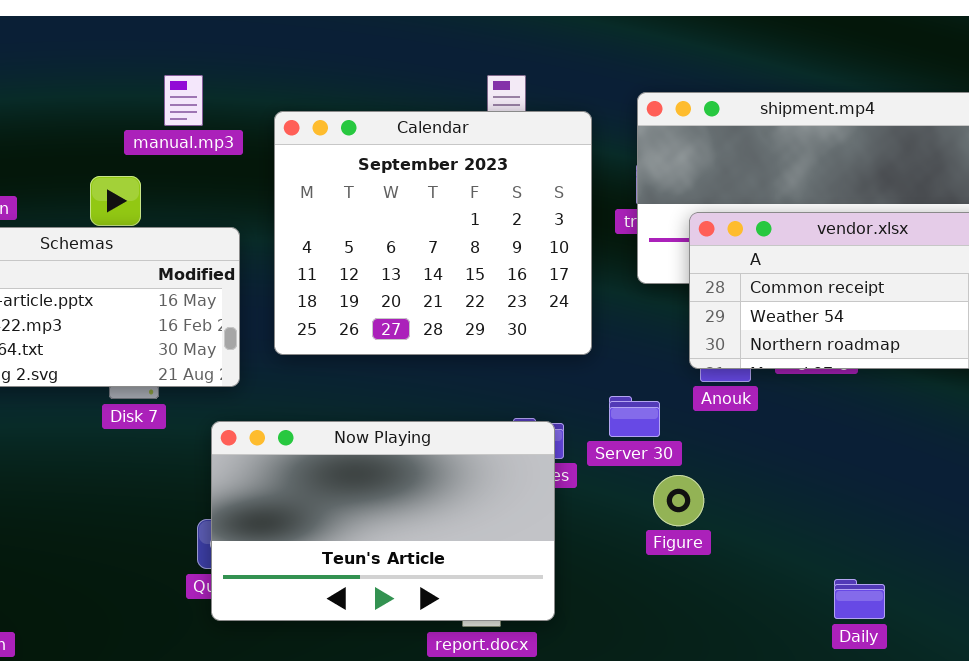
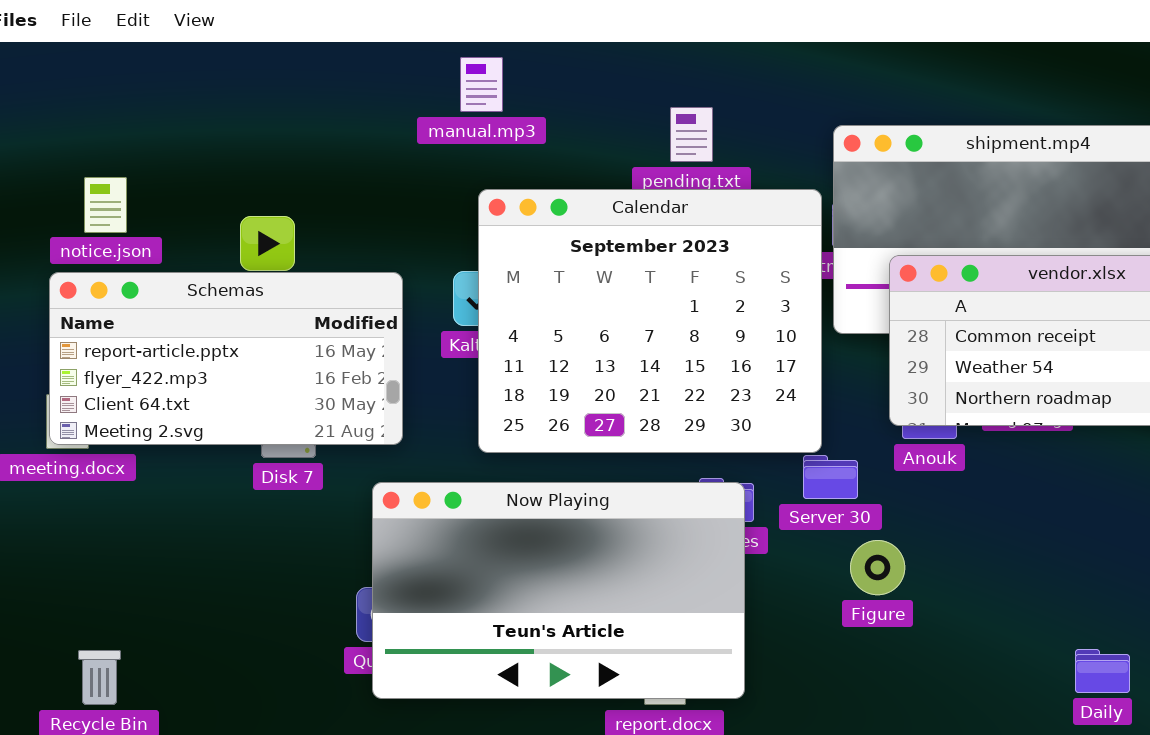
manual.mp3: [164,75,203,126] -> [460,57,503,112], moved
Calendar: [274,111,592,355] -> [478,189,822,453], moved
Daily: [834,579,885,619] -> [1075,649,1130,693], moved

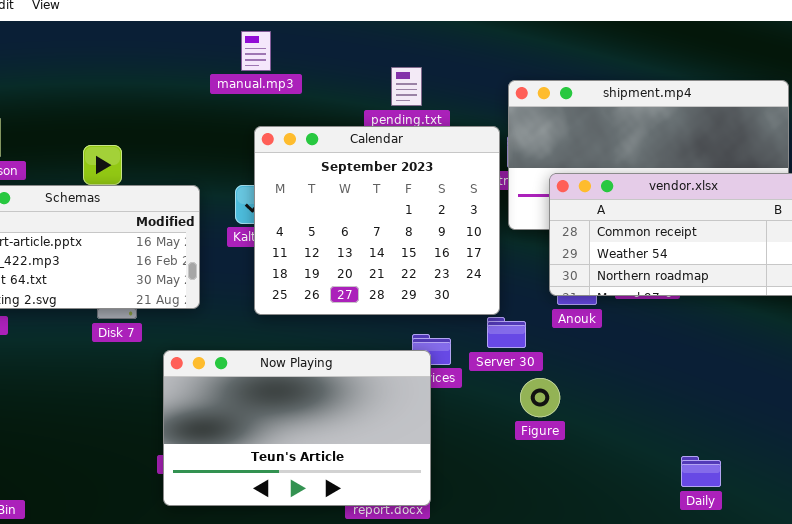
Now Playing: [372,482,745,699] -> [163,350,431,506], moved

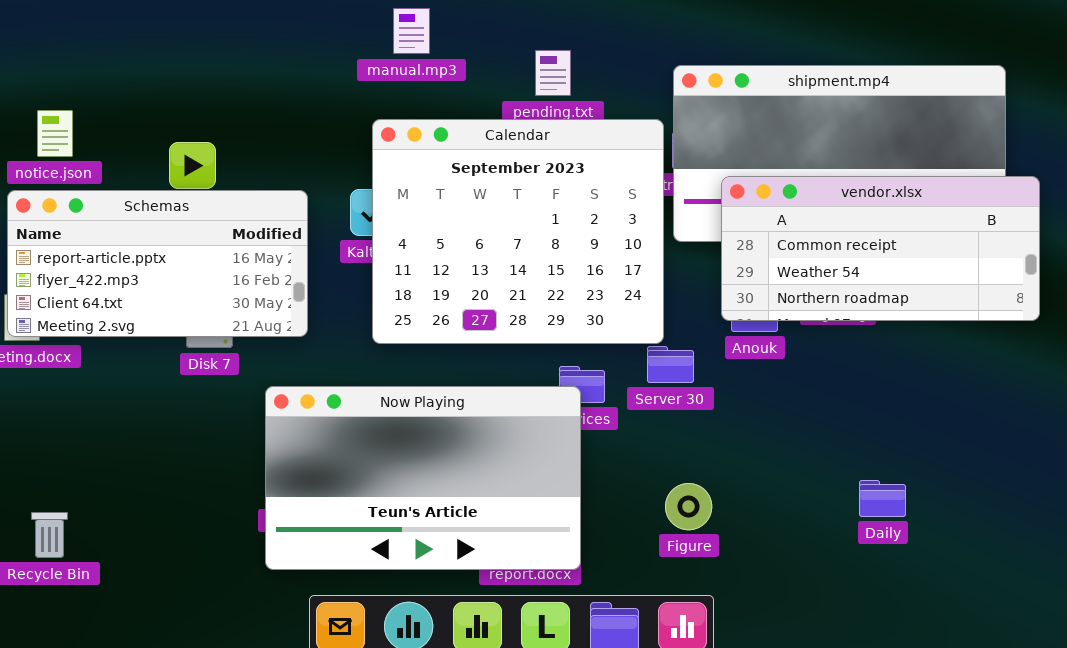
manual.mp3: [241,31,271,71] -> [393,8,430,54], moved
Figure: [520,378,560,417] -> [665,483,712,530], moved
Daily: [681,456,721,487] -> [859,480,906,517], moved

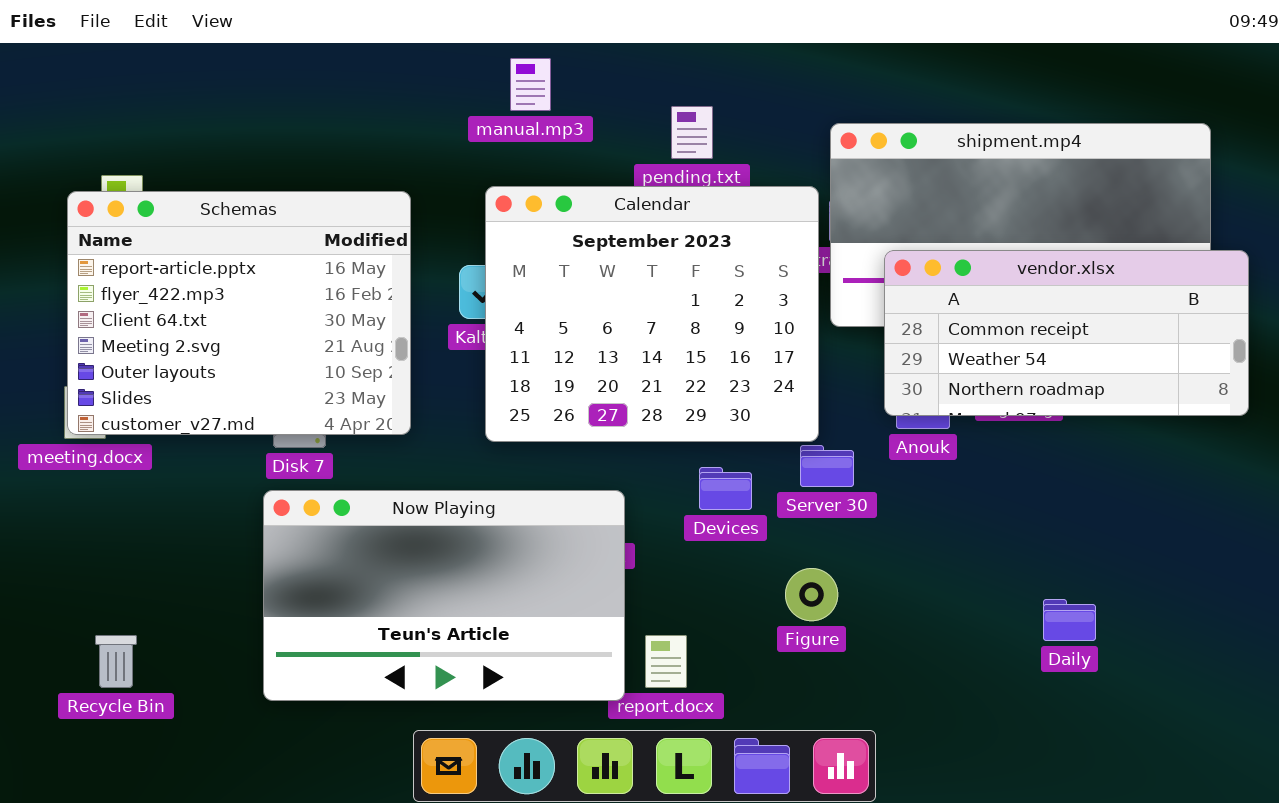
Schemas: [7,190,308,337] -> [67,191,411,435], resized
Now Playing: [265,386,581,570] -> [263,490,625,701], moved
Figure: [665,483,712,530] -> [785,568,838,621], moved

